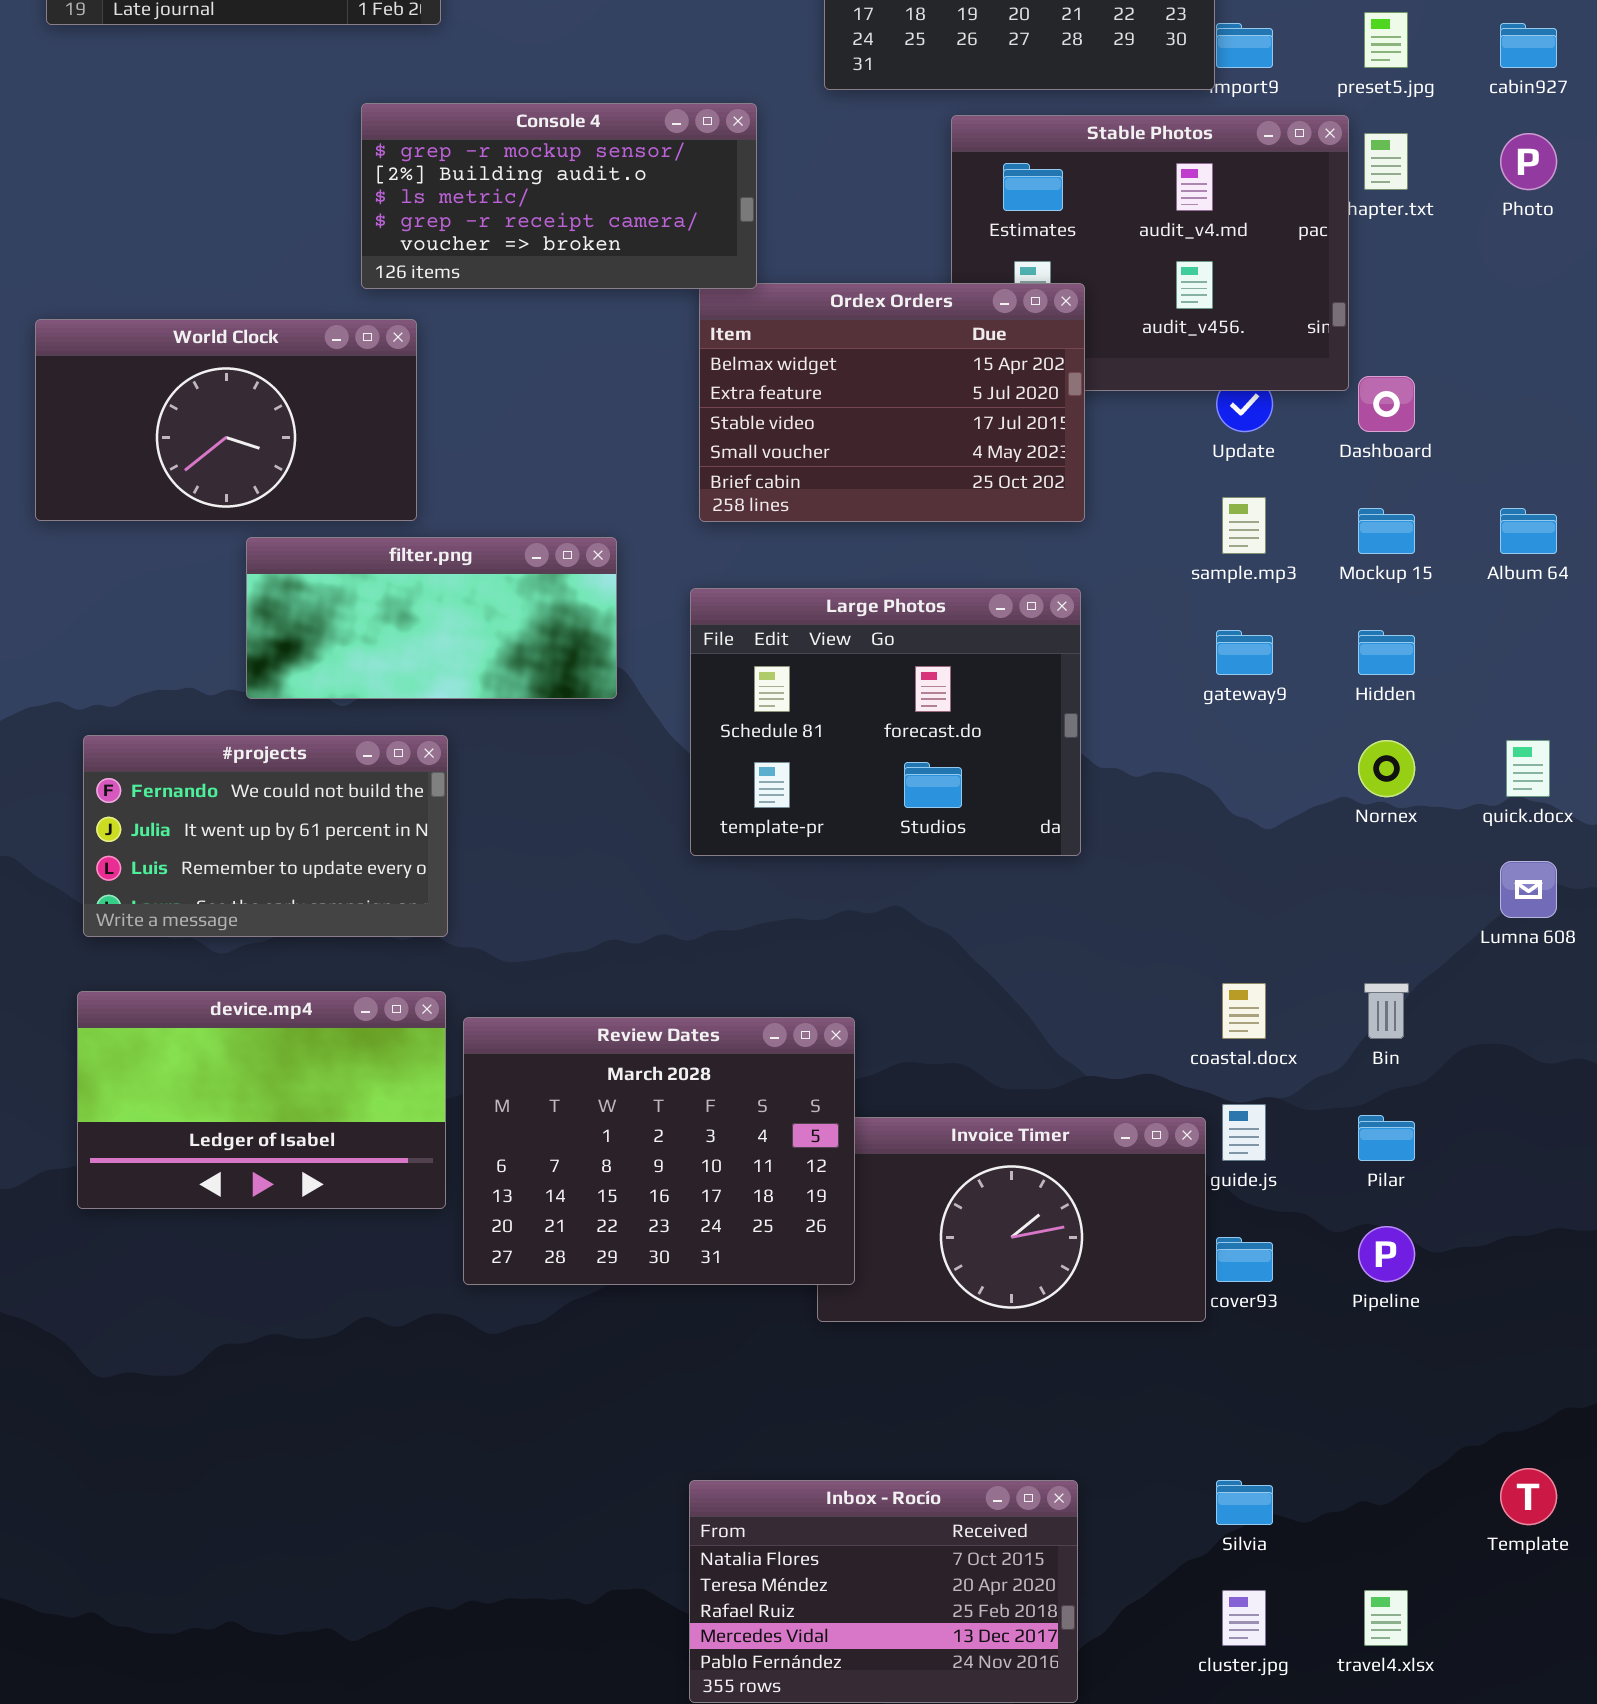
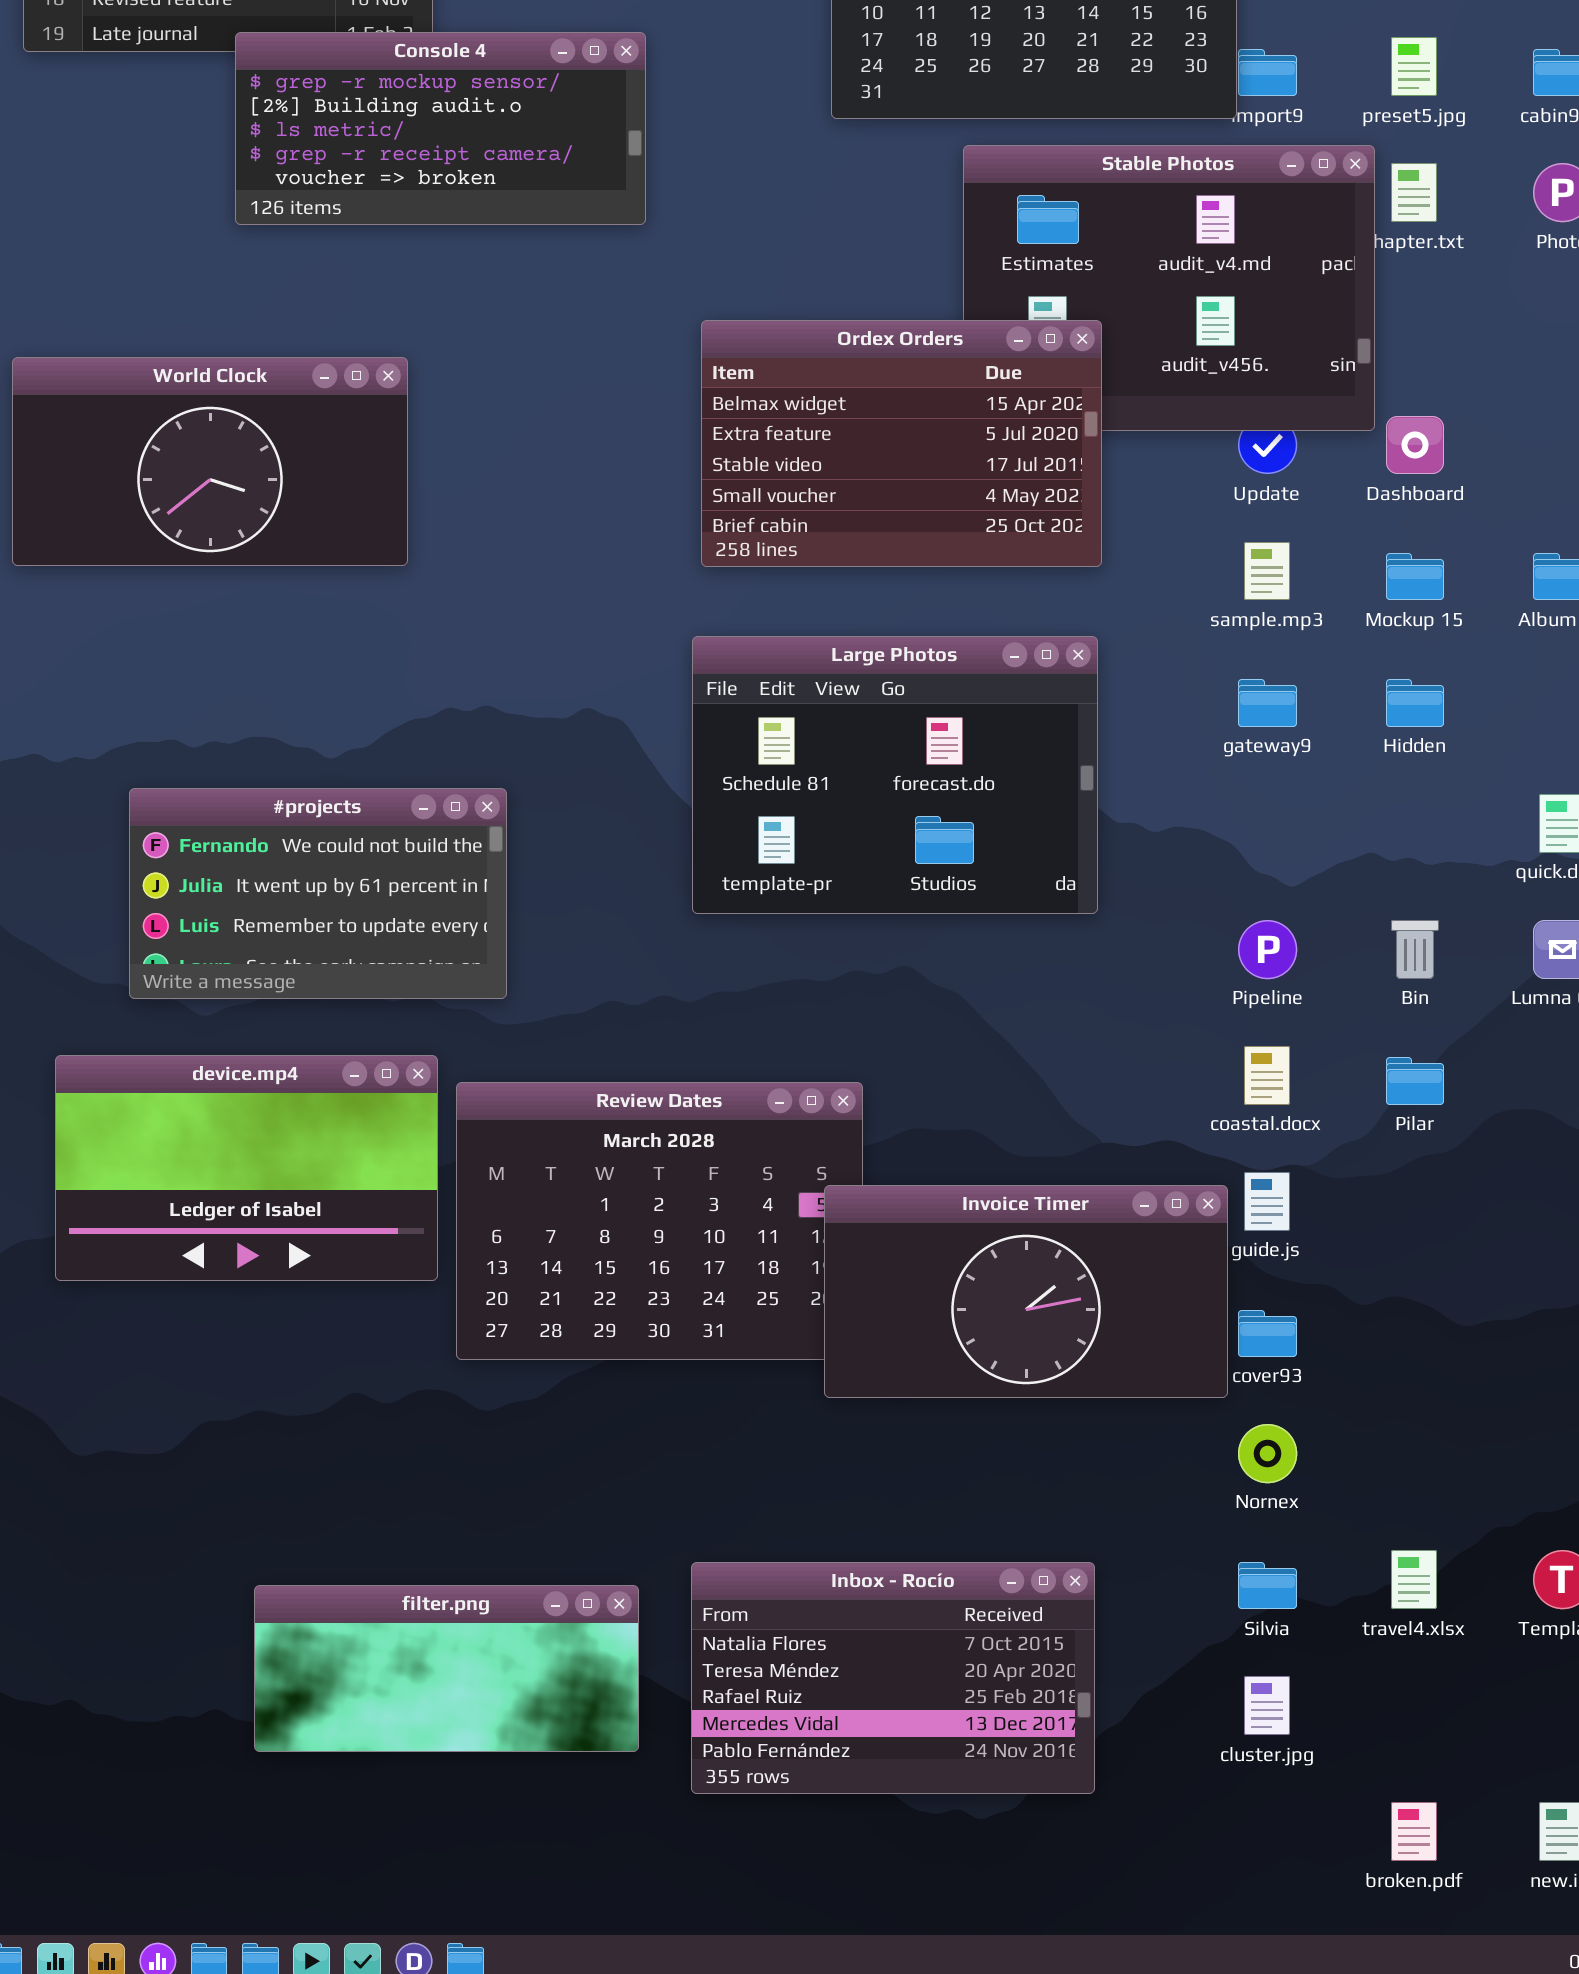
Console 4: [361,103,757,289] -> [235,32,646,225], moved
filter.png: [246,537,617,699] -> [254,1585,639,1752], moved
#projects: [83,735,448,937] -> [129,788,507,999], moved
Nornex: [1358,740,1415,797] -> [1238,1424,1297,1483], moved
Bin: [1364,983,1409,1039] -> [1391,920,1439,979], moved
Pilar: [1358,1115,1415,1161] -> [1386,1057,1444,1105], moved
Invoice Timer: [817,1117,1206,1322] -> [824,1185,1228,1398], raised
Pipeline: [1358,1226,1415,1282] -> [1238,920,1297,979], moved
travel4.xlsx: [1364,1590,1408,1646] -> [1391,1550,1437,1609], moved

